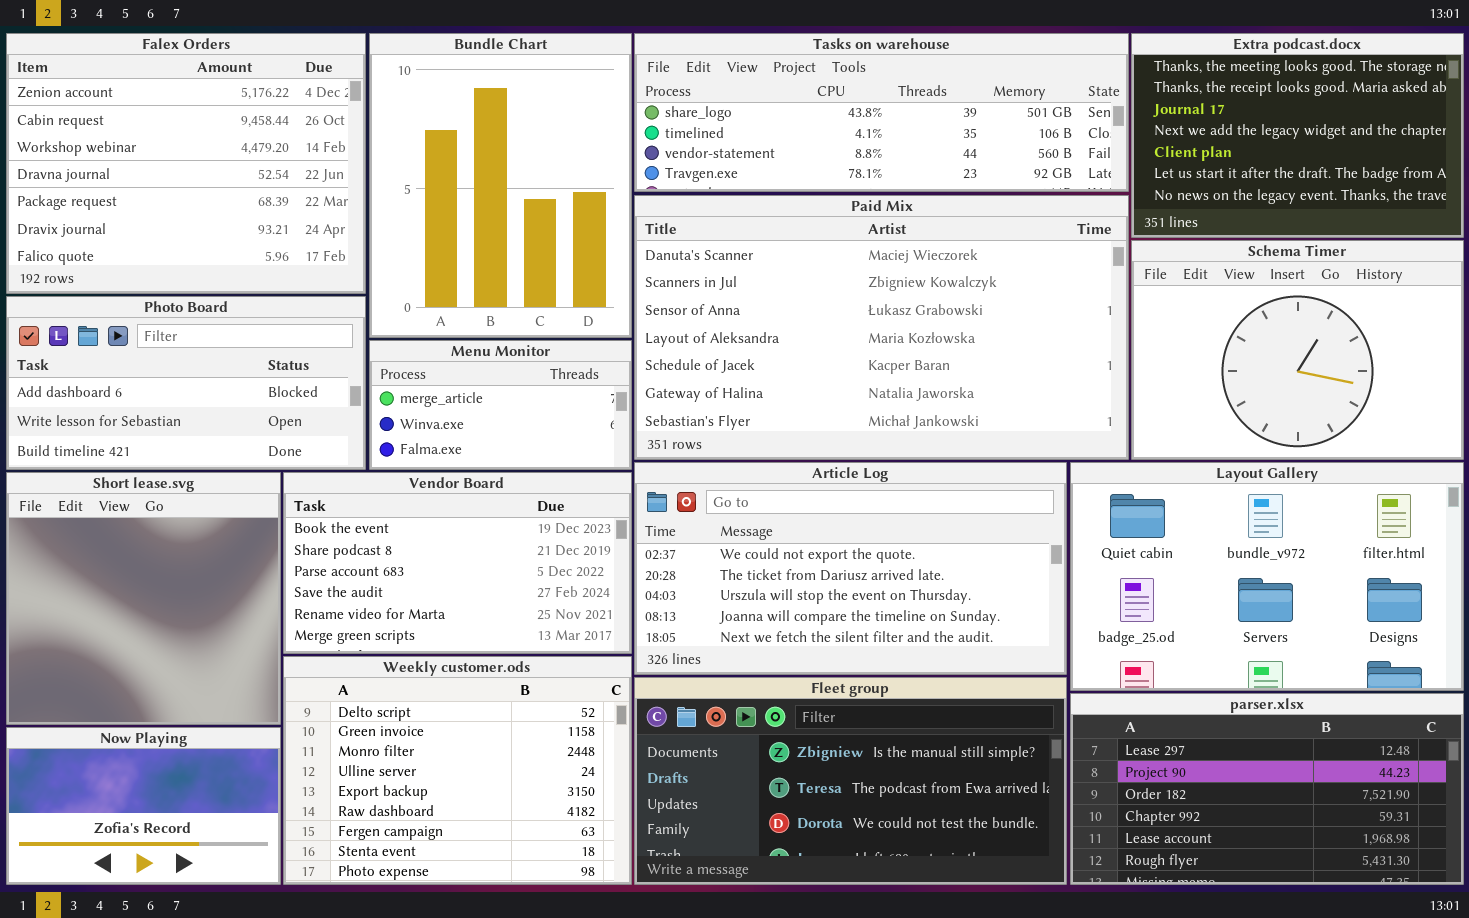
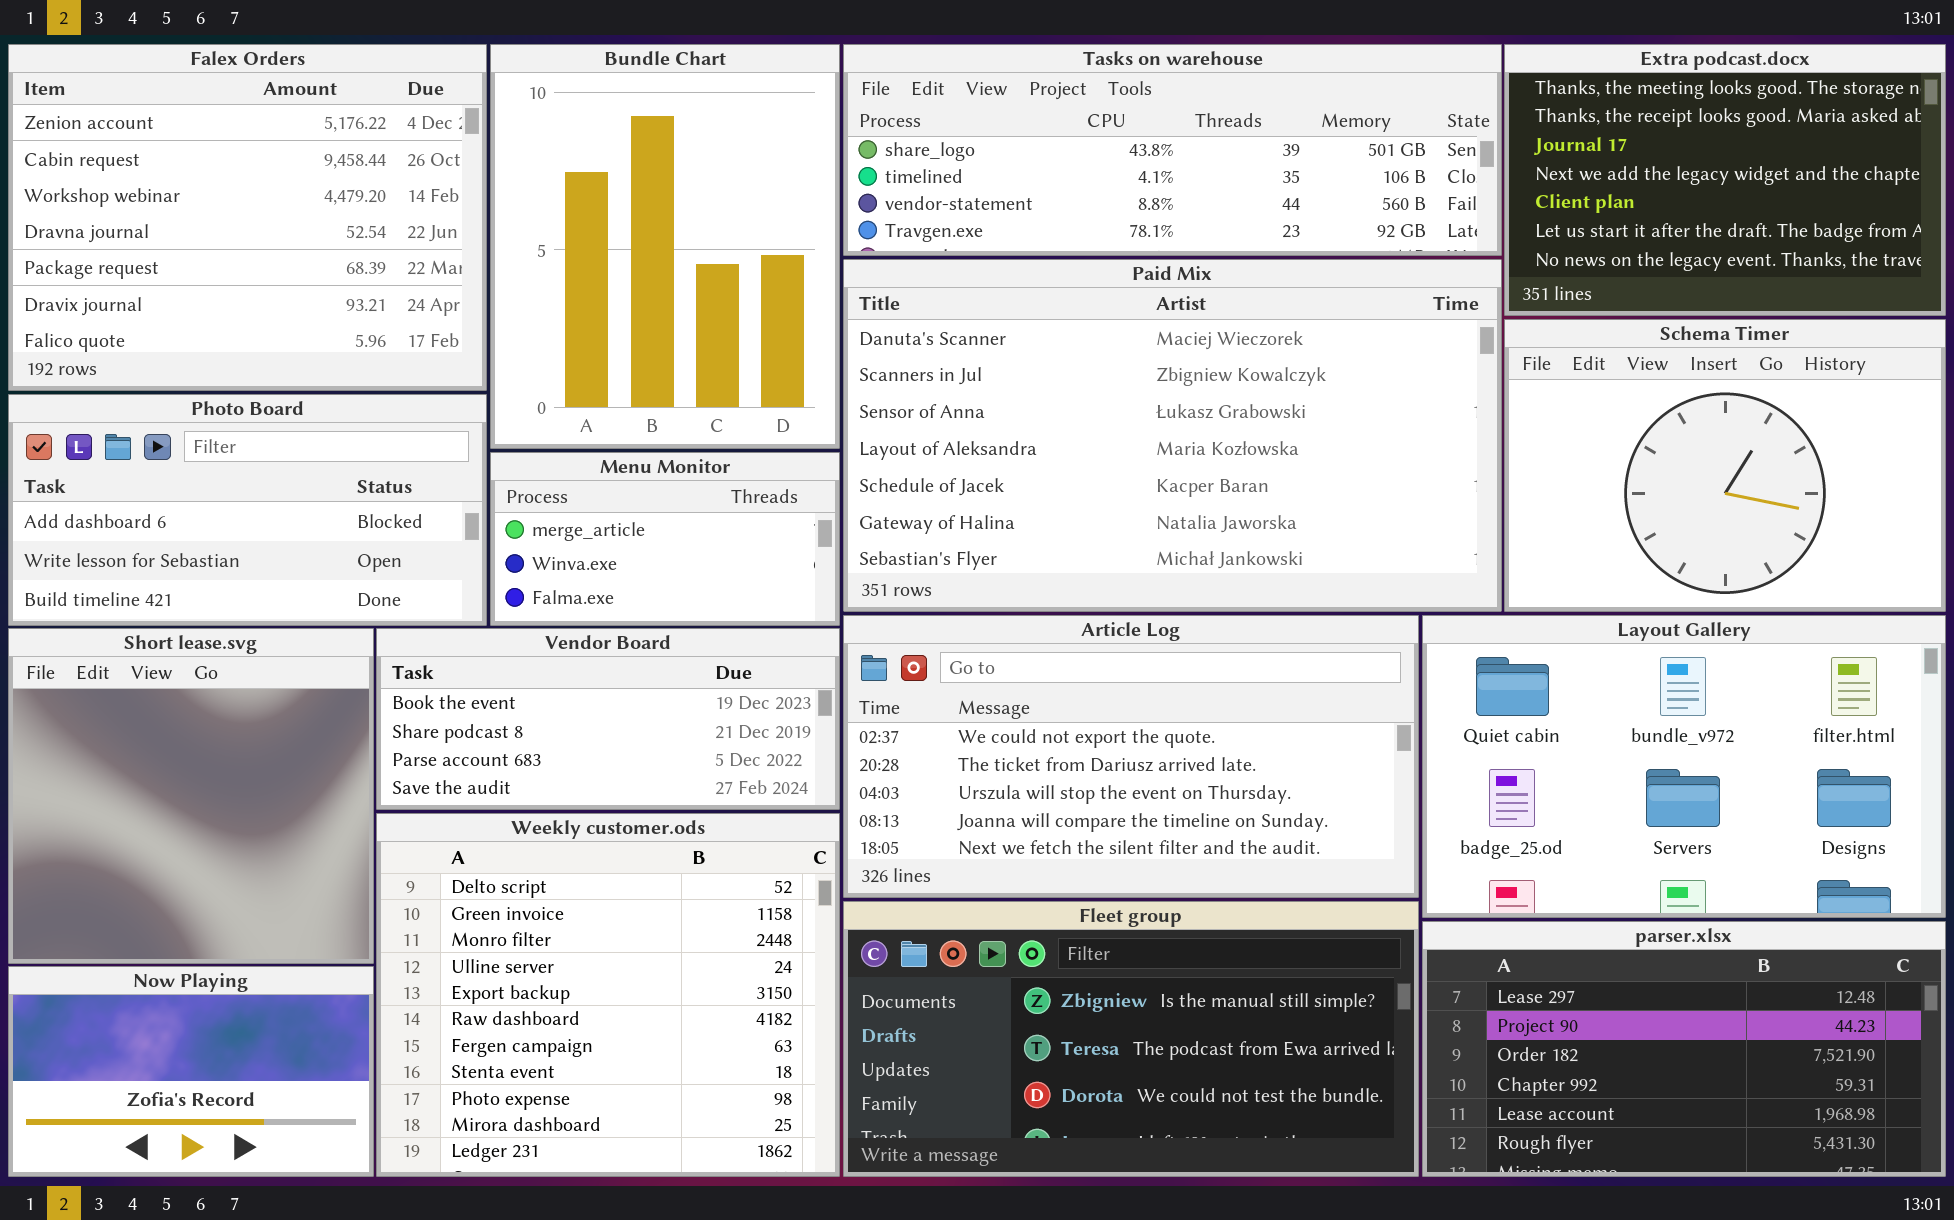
Vendor Board: [283,472,632,654] -> [376,628,840,810], resized
Weekly customer.ods: [283,656,632,885] -> [376,813,840,1177], resized

